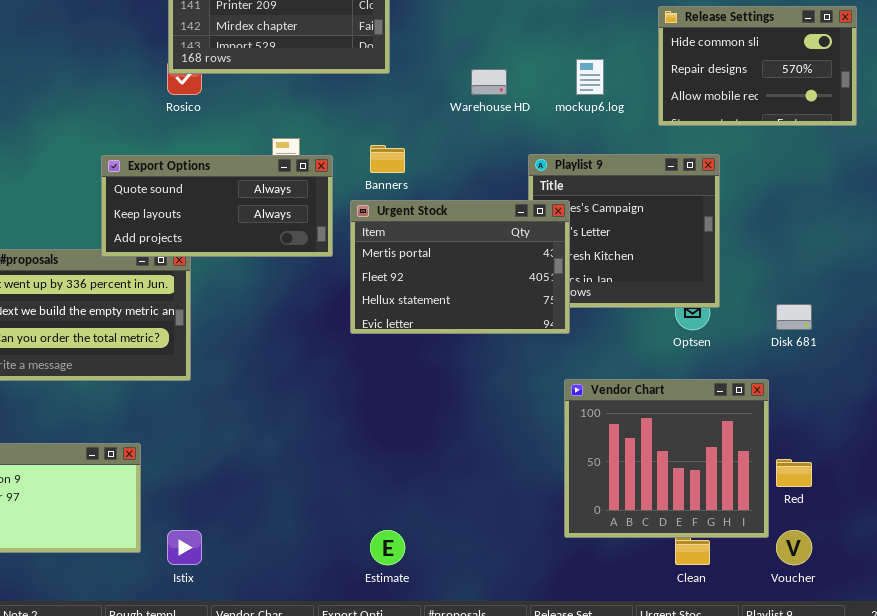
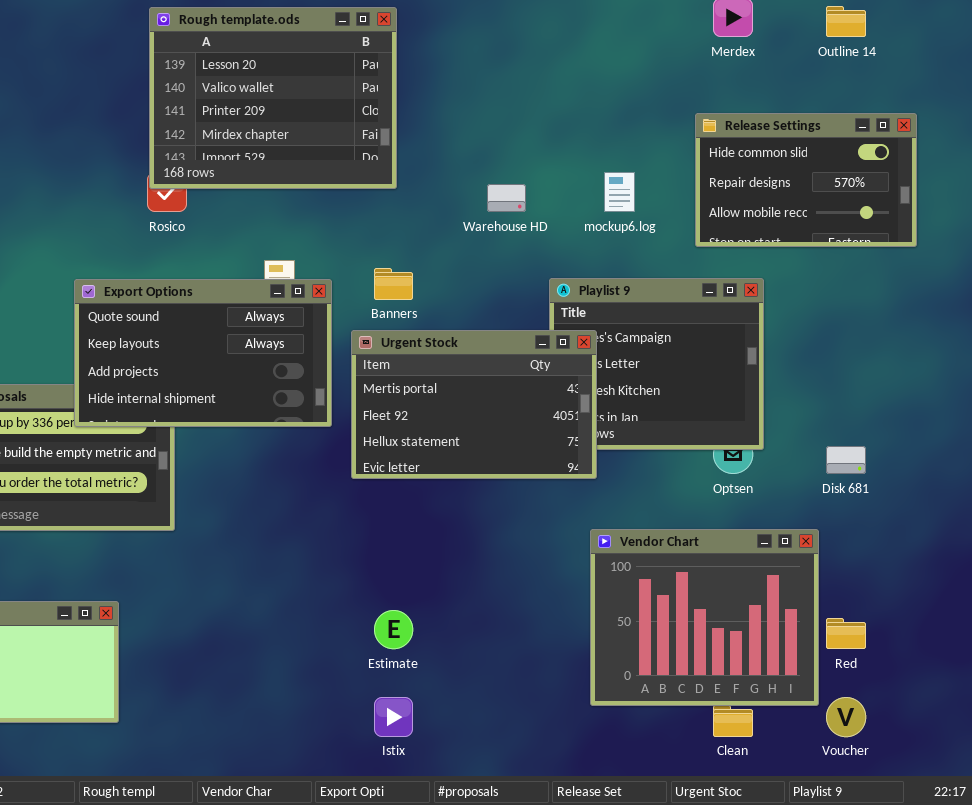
Export Options: [101,155,333,257] -> [74,279,332,427], resized
Istix: [167,530,202,565] -> [374,697,413,737], moved
Estimate: [370,530,405,565] -> [374,610,413,649], moved

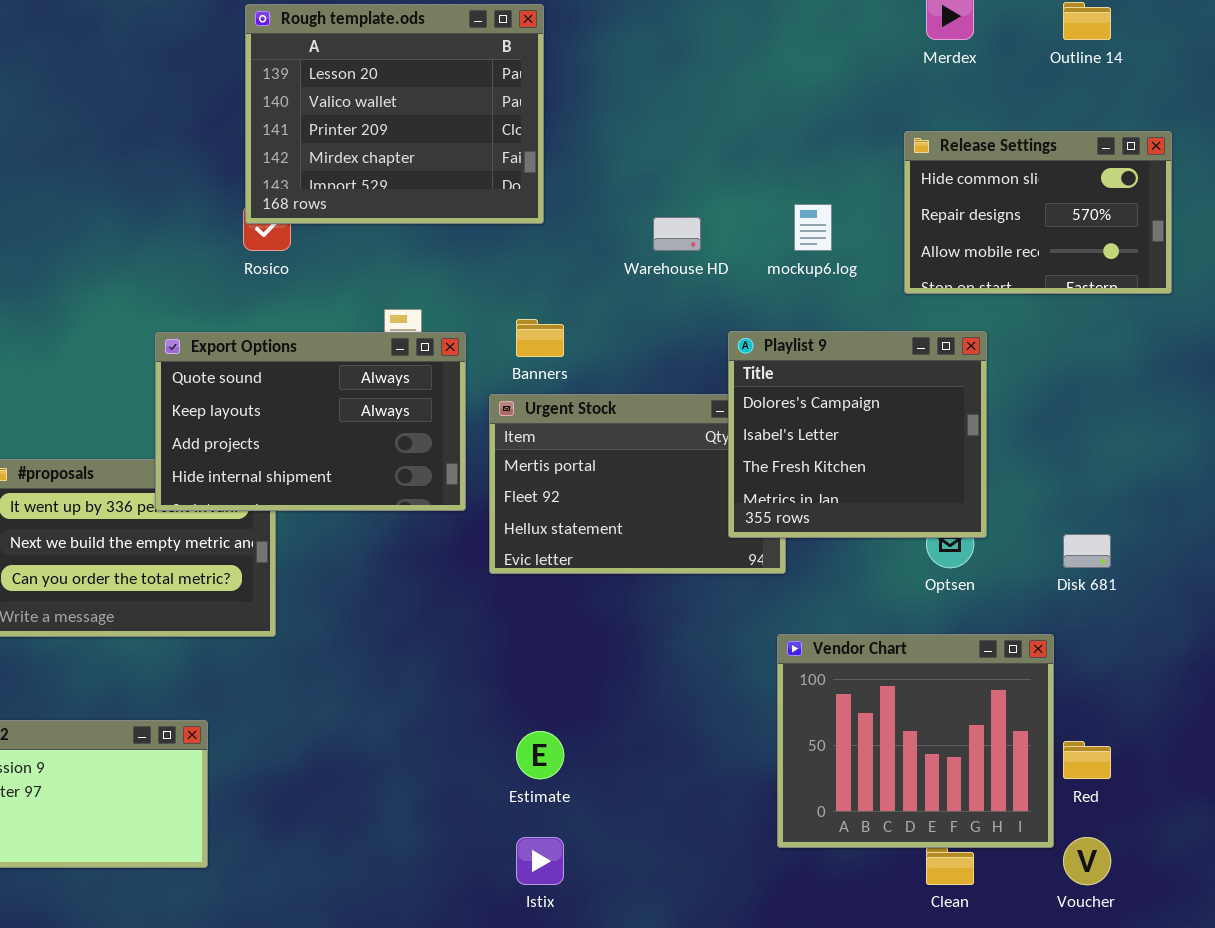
Playlist 9: [549,278,764,450] -> [728,331,987,538], raised

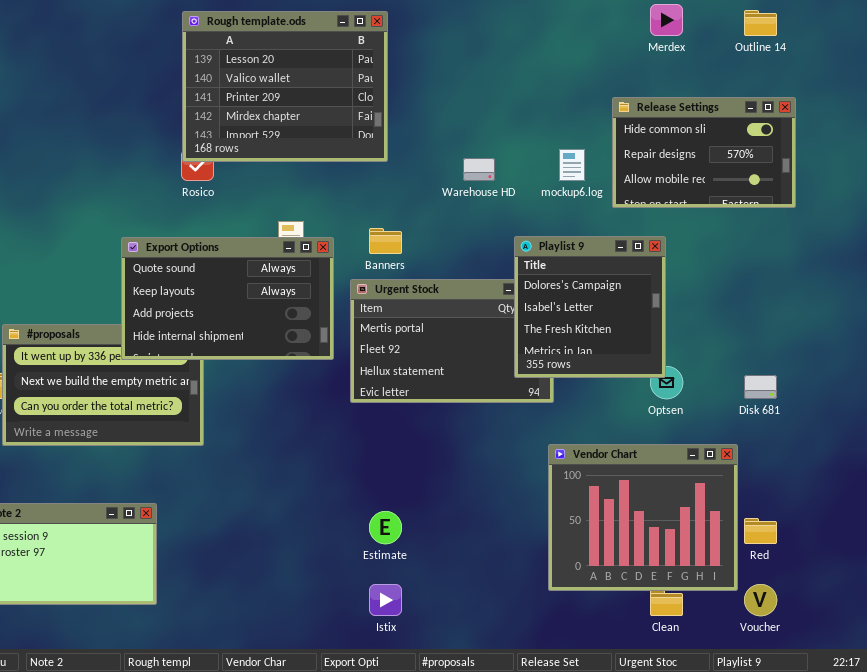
Release Settings: [904,131,1172,294] -> [612,97,796,208], moved
Playlist 9: [728,331,987,538] -> [514,236,666,378], resized

